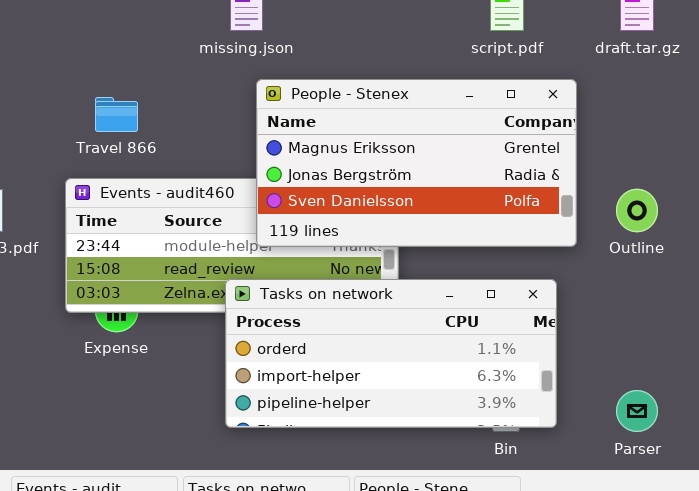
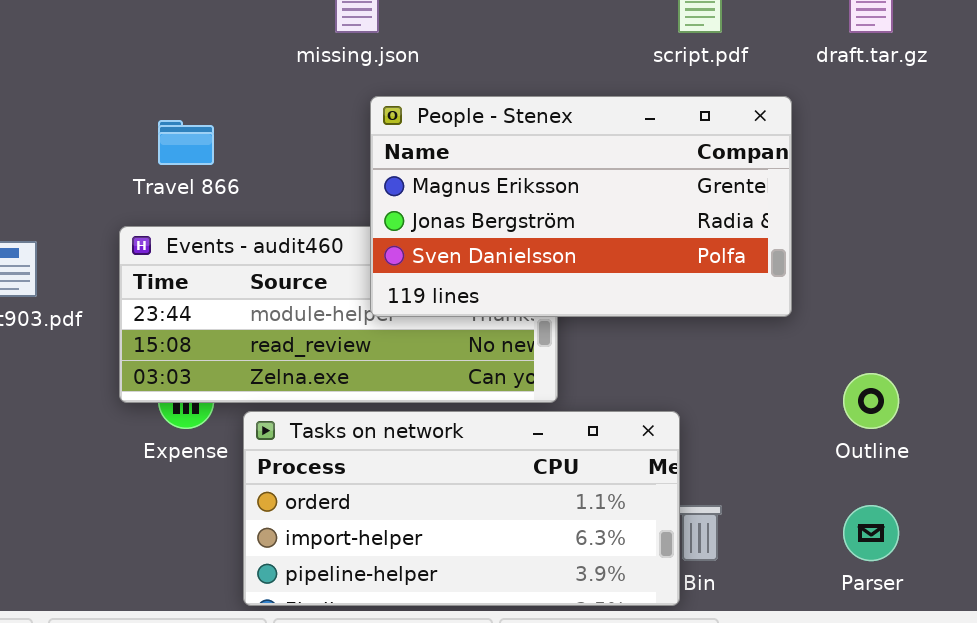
Outline: [616,189,658,232] -> [843,373,899,429], moved
Tasks on network: [225,279,557,428] -> [243,411,680,606], moved

